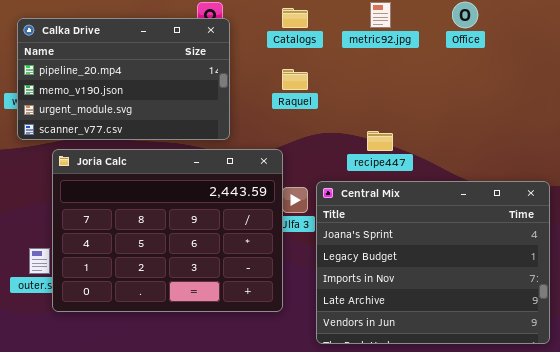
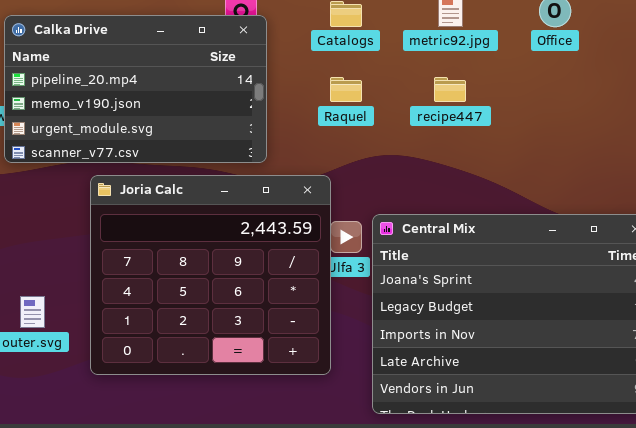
recipe447: [367,131,393,151] -> [434,77,466,102], moved
Joria Calc: [52,149,283,312] -> [90,175,331,375], resized

